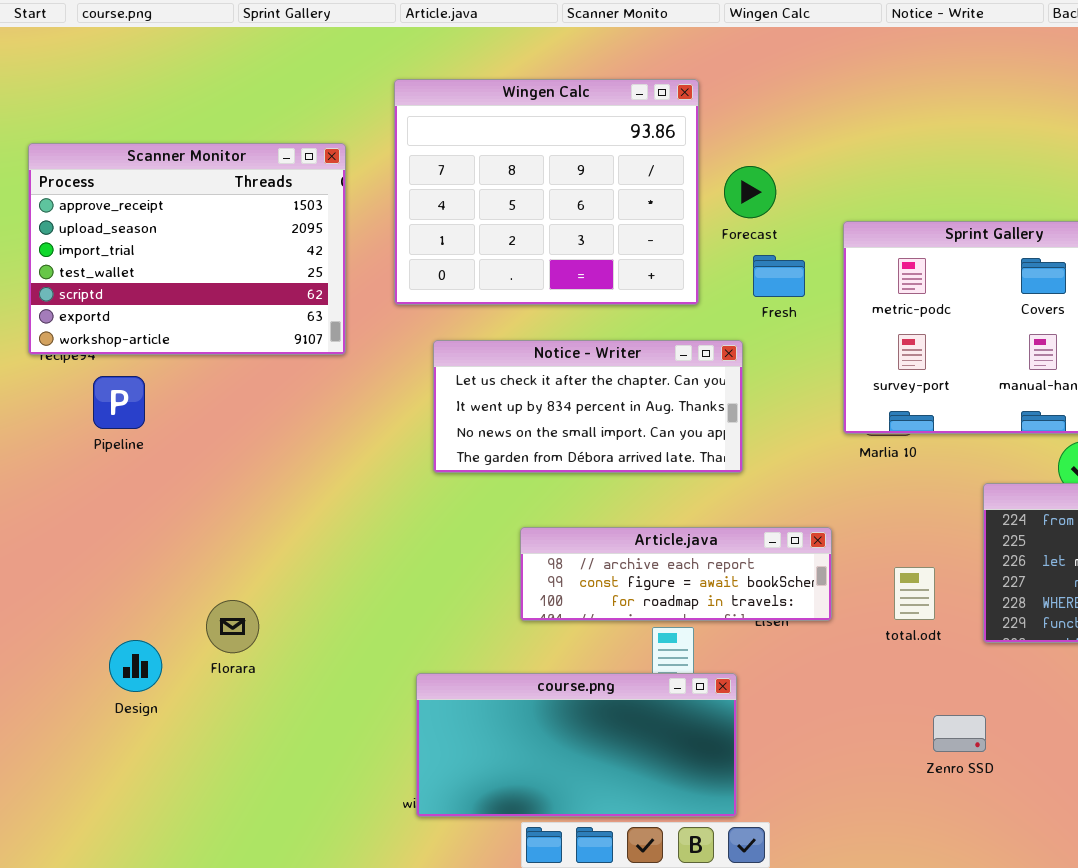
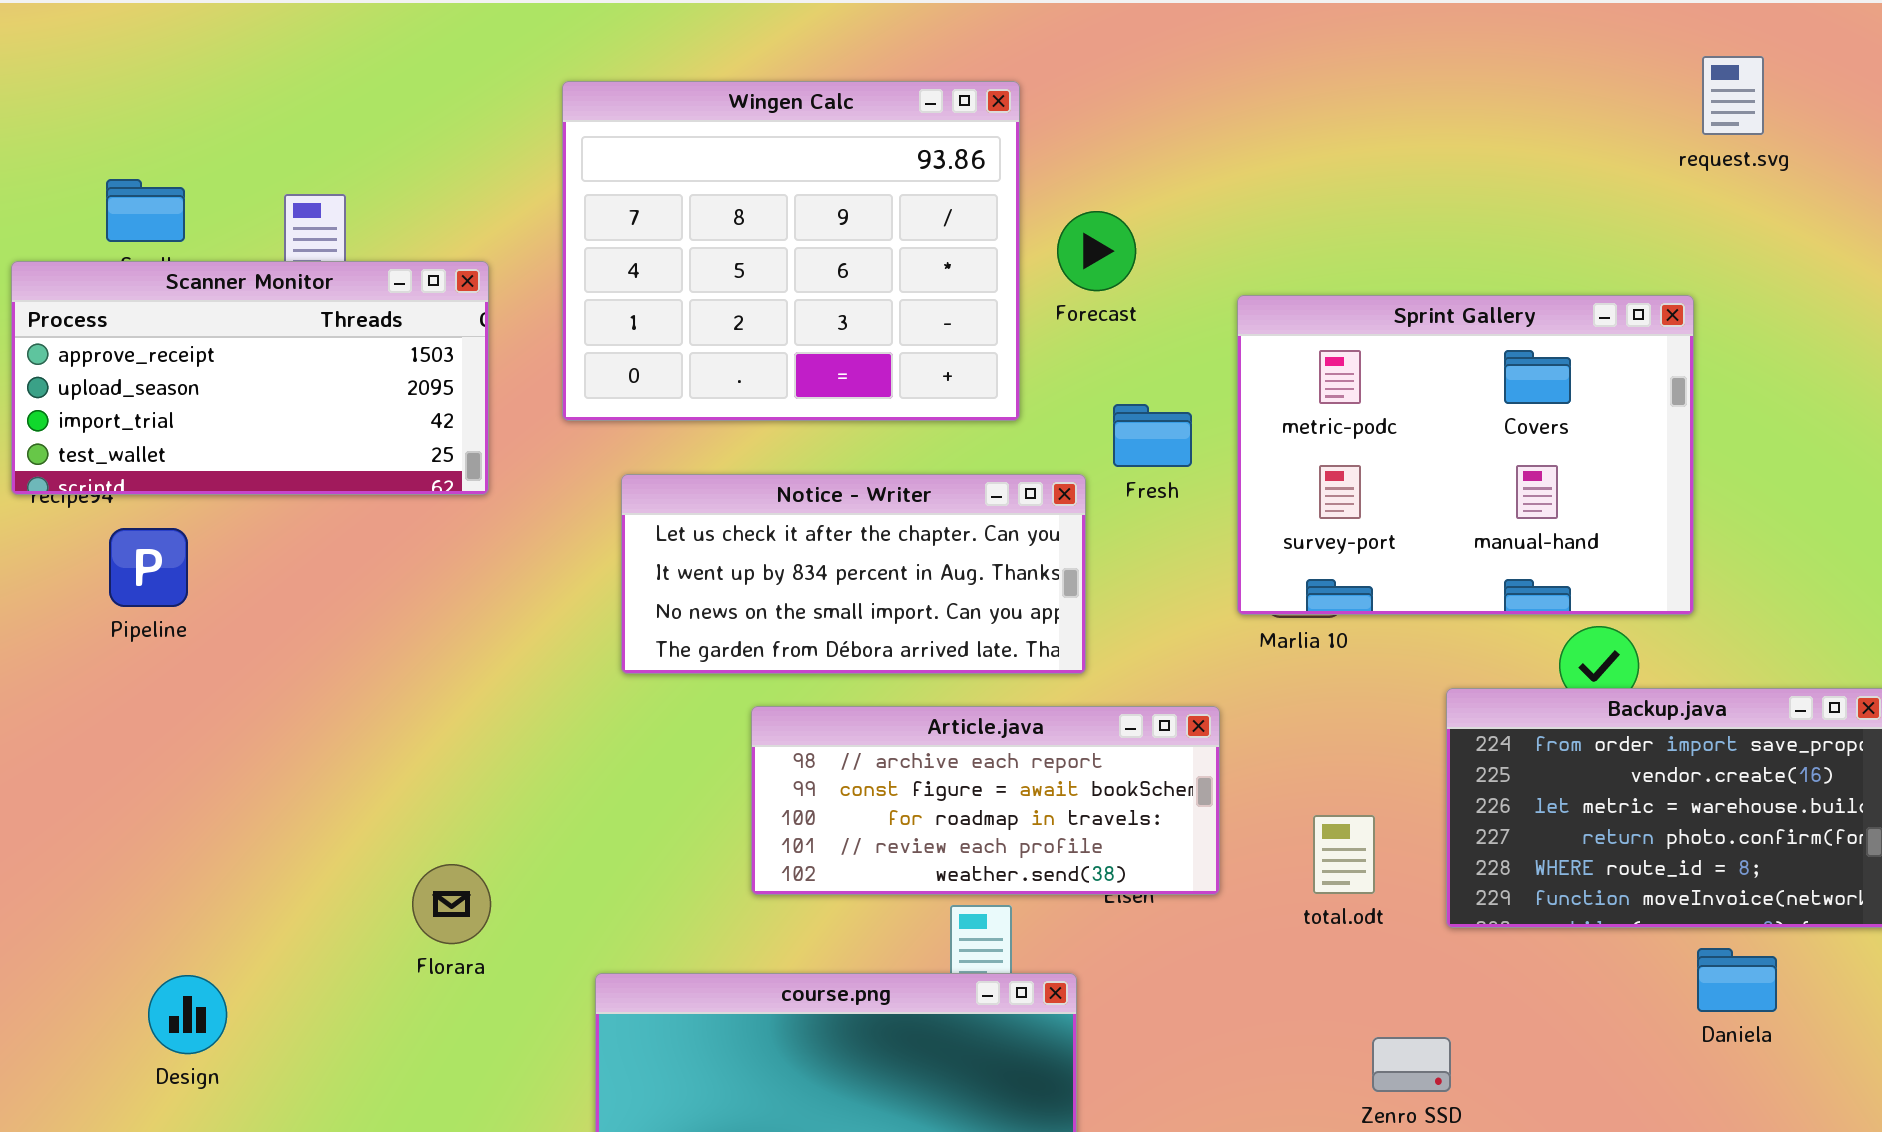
Scanner Monitor: [28,143,346,355] -> [11,261,489,495], resized
Fresh: [753,255,805,297] -> [1113,404,1192,467], moved
Article.java: [520,527,832,621] -> [751,706,1220,895], resized
Florara: [206,600,259,653] -> [412,864,491,944], moved
Design: [109,640,162,692] -> [148,975,227,1054], moved

